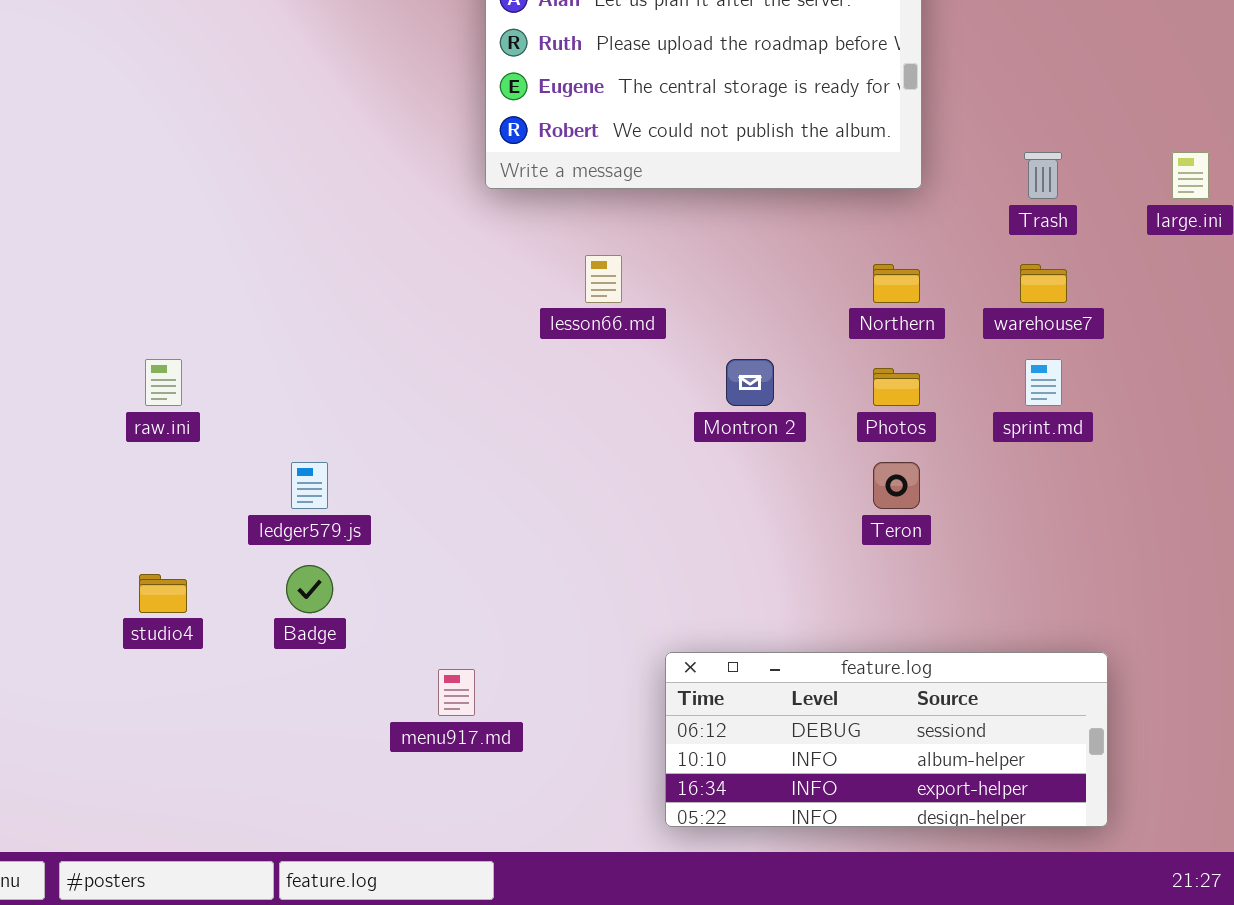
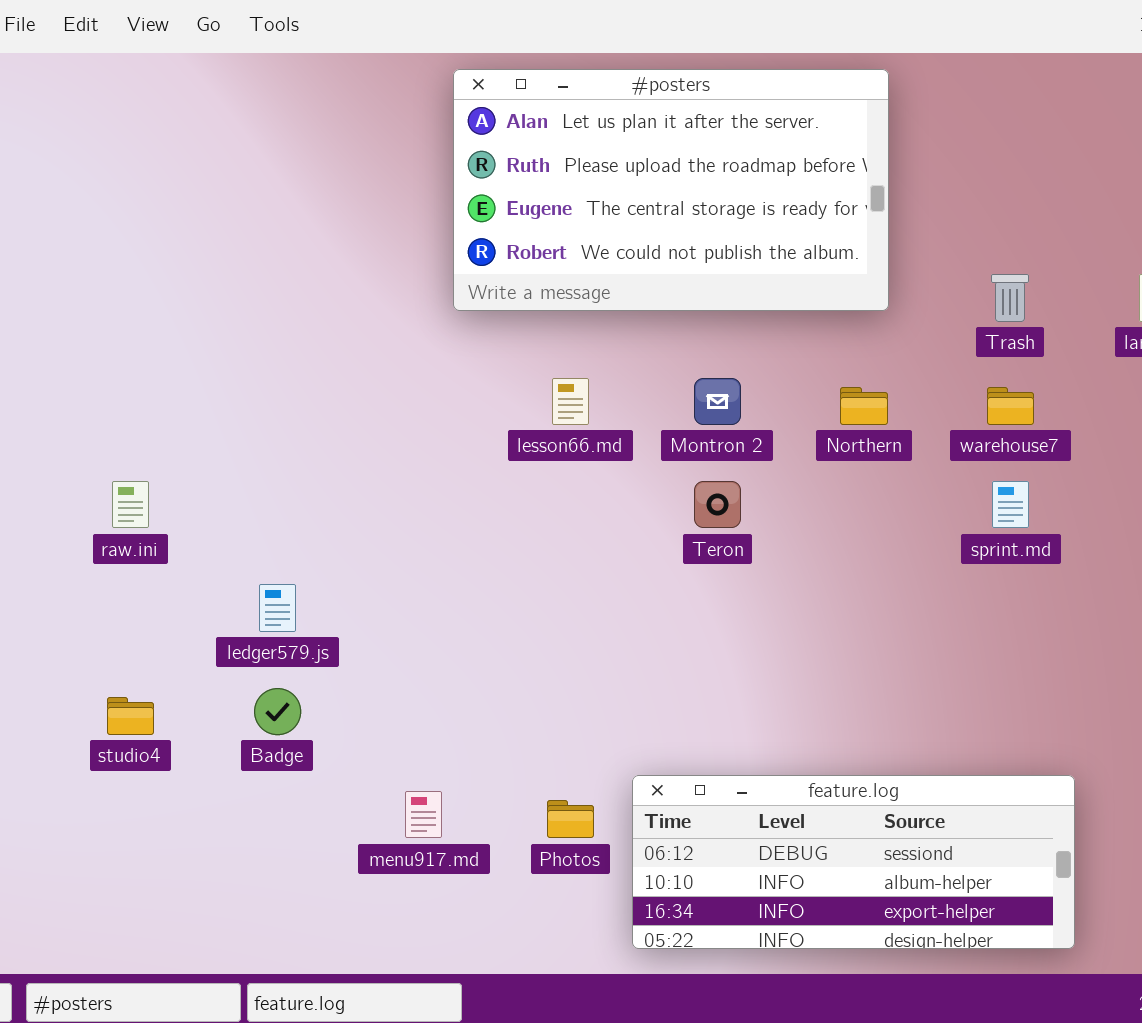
Montron 2: [726,359,774,406] -> [694,378,741,425], moved
Photos: [873,368,920,406] -> [547,800,594,838], moved
Teron: [873,462,920,509] -> [694,481,741,528], moved

